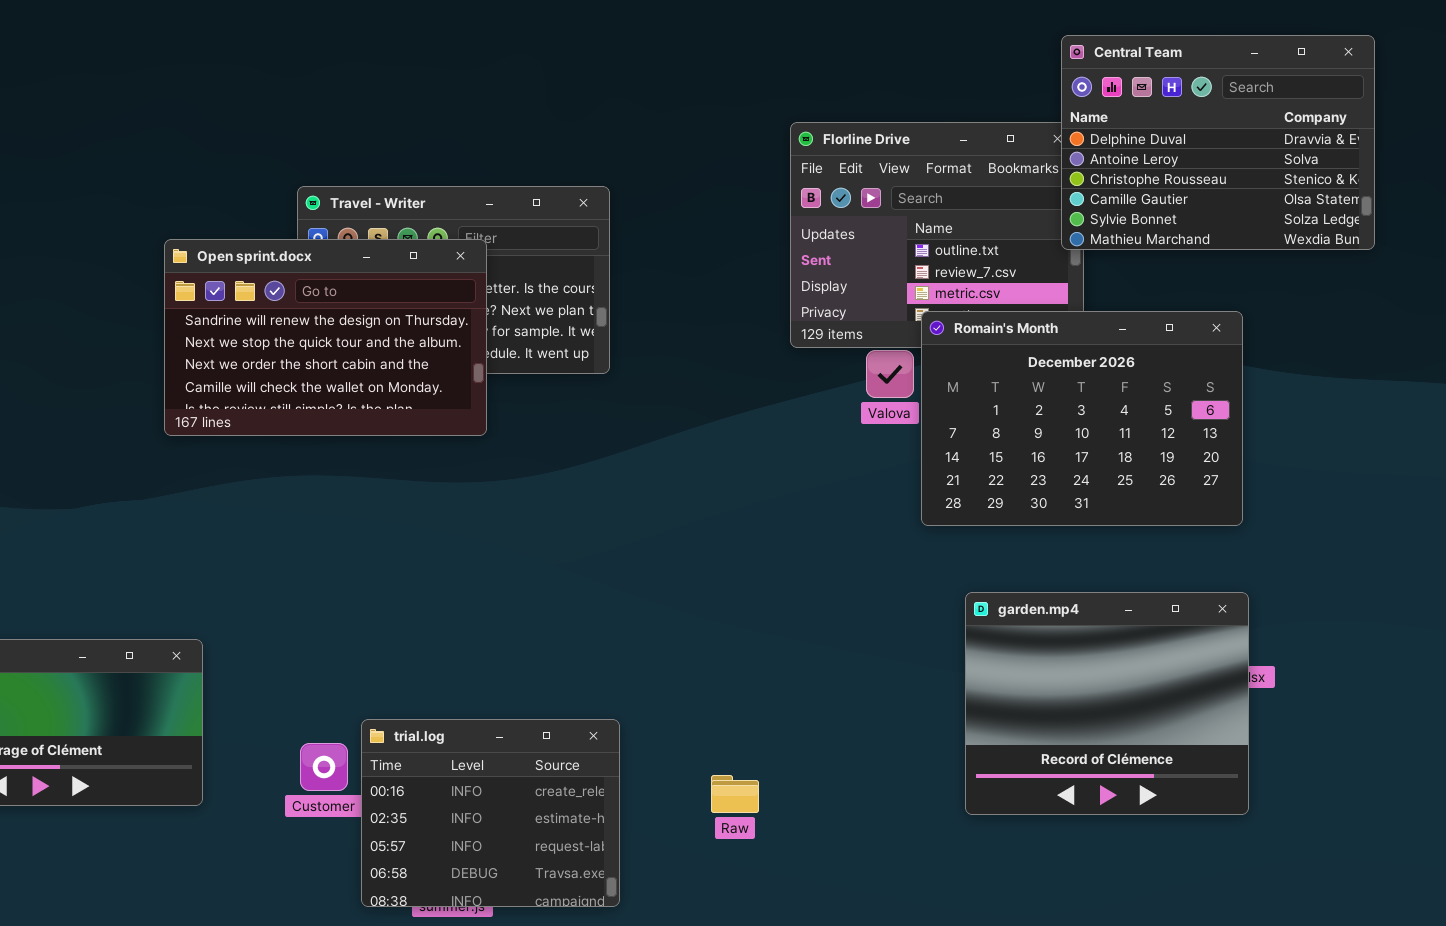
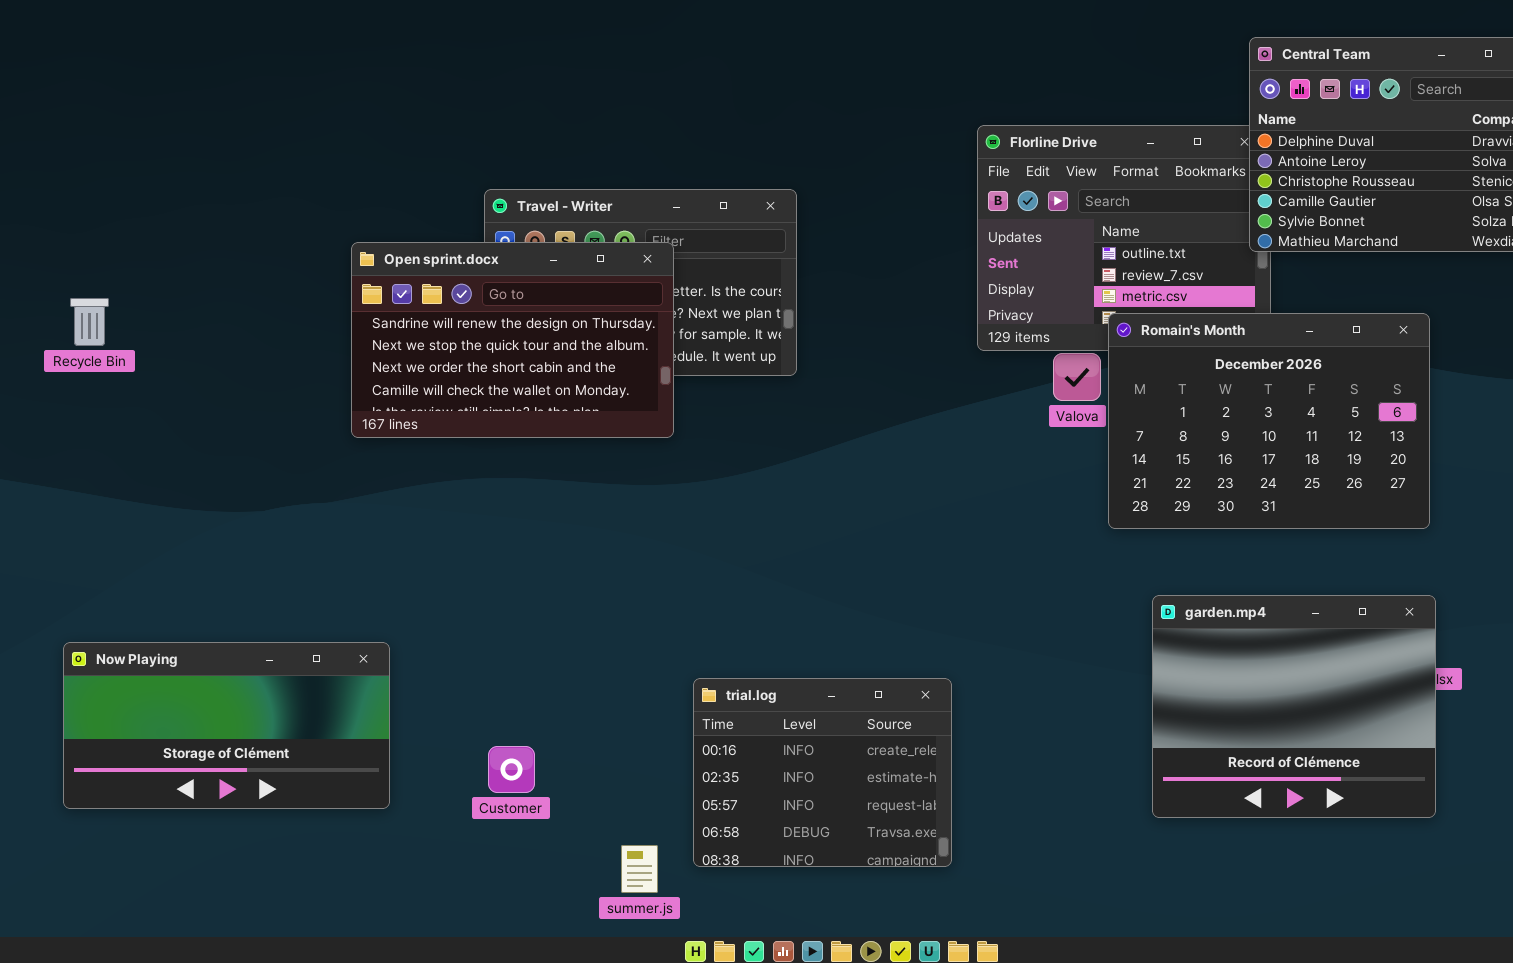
trial.log: [361,719,620,907] -> [693,678,952,867], moved

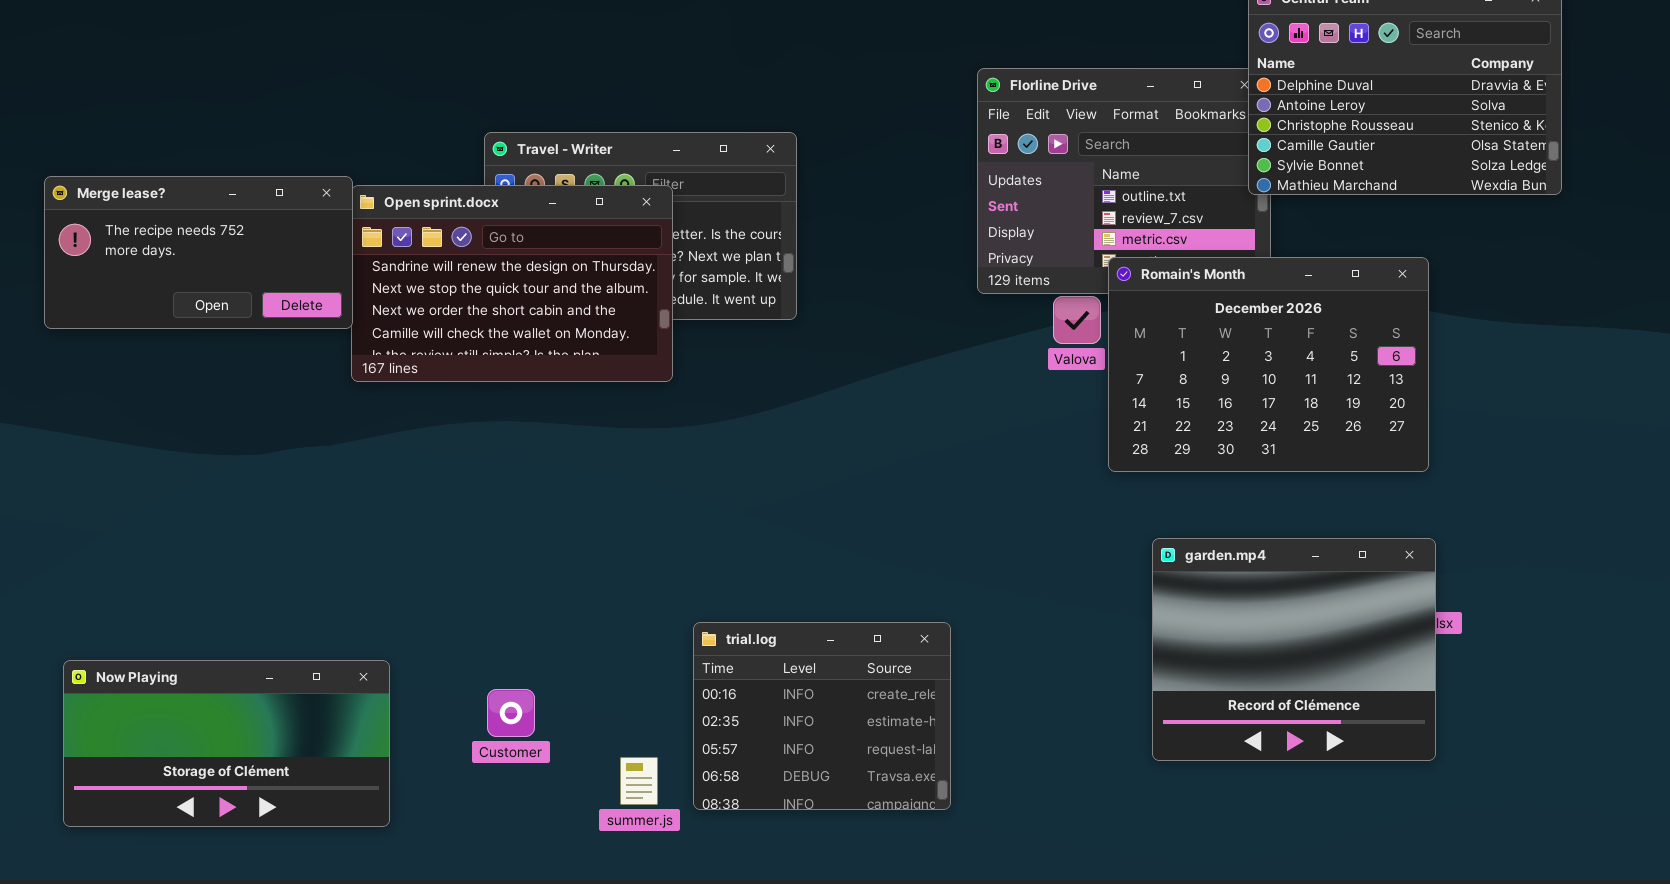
Merge lease?: none -> [44,176,353,329], opened
Now Playing: [63,642,390,809] -> [63,660,390,827], moved
summer.js: [621,845,658,893] -> [620,757,658,805], moved

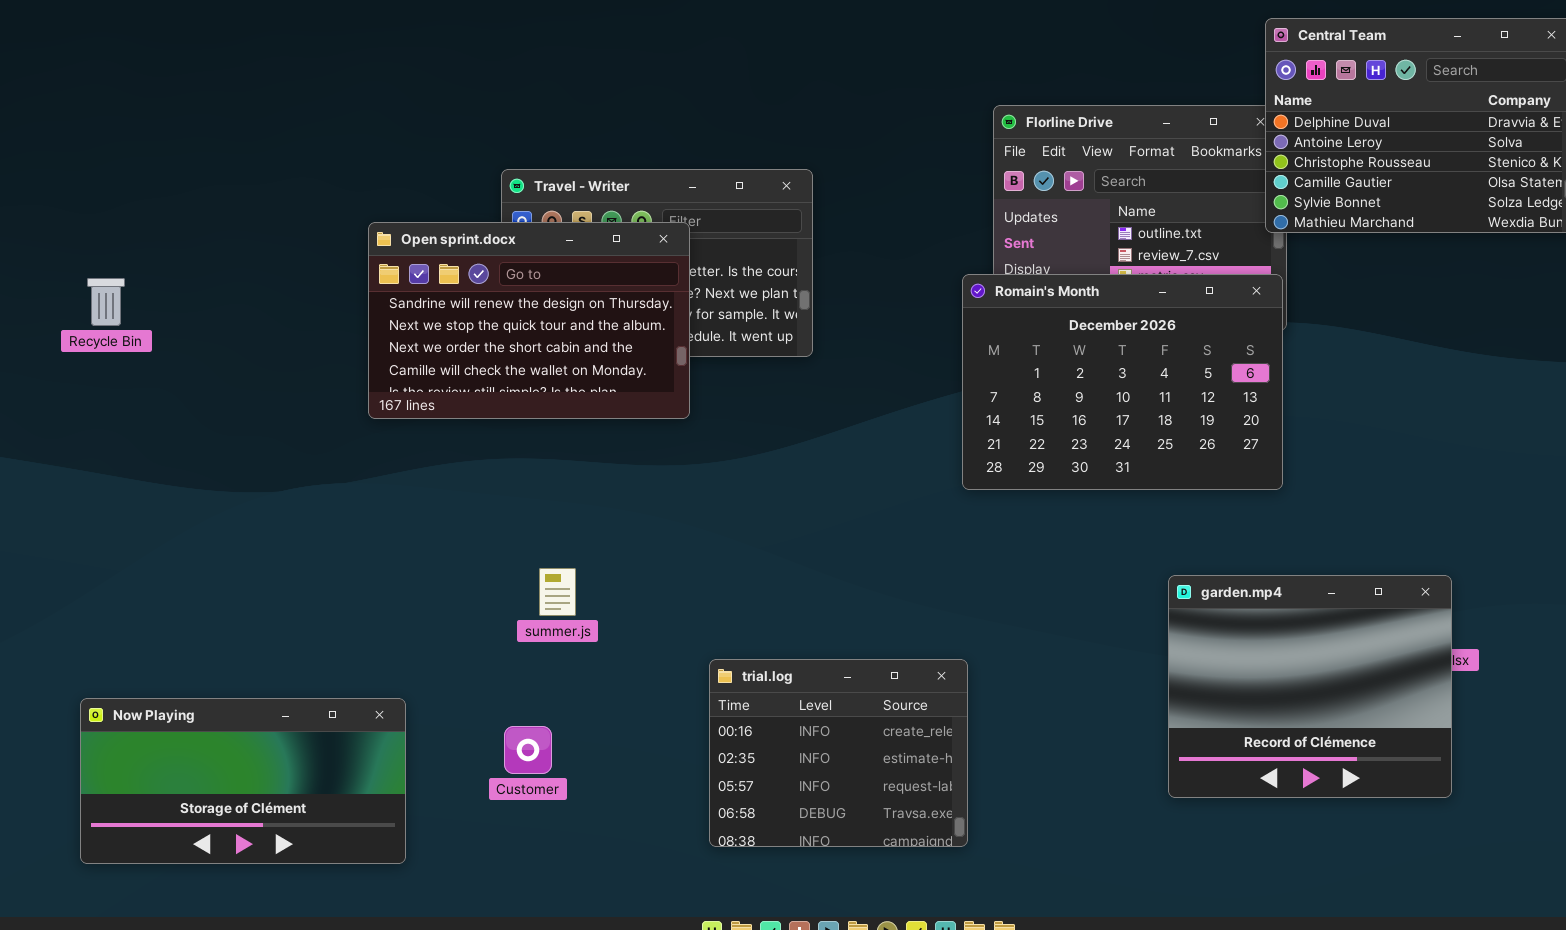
Merge lease?: [44,176,353,329] -> none, closed
Romain's Month: [1108,257,1429,472] -> [962,274,1283,490], moved
summer.js: [620,757,658,805] -> [539,568,576,616], moved

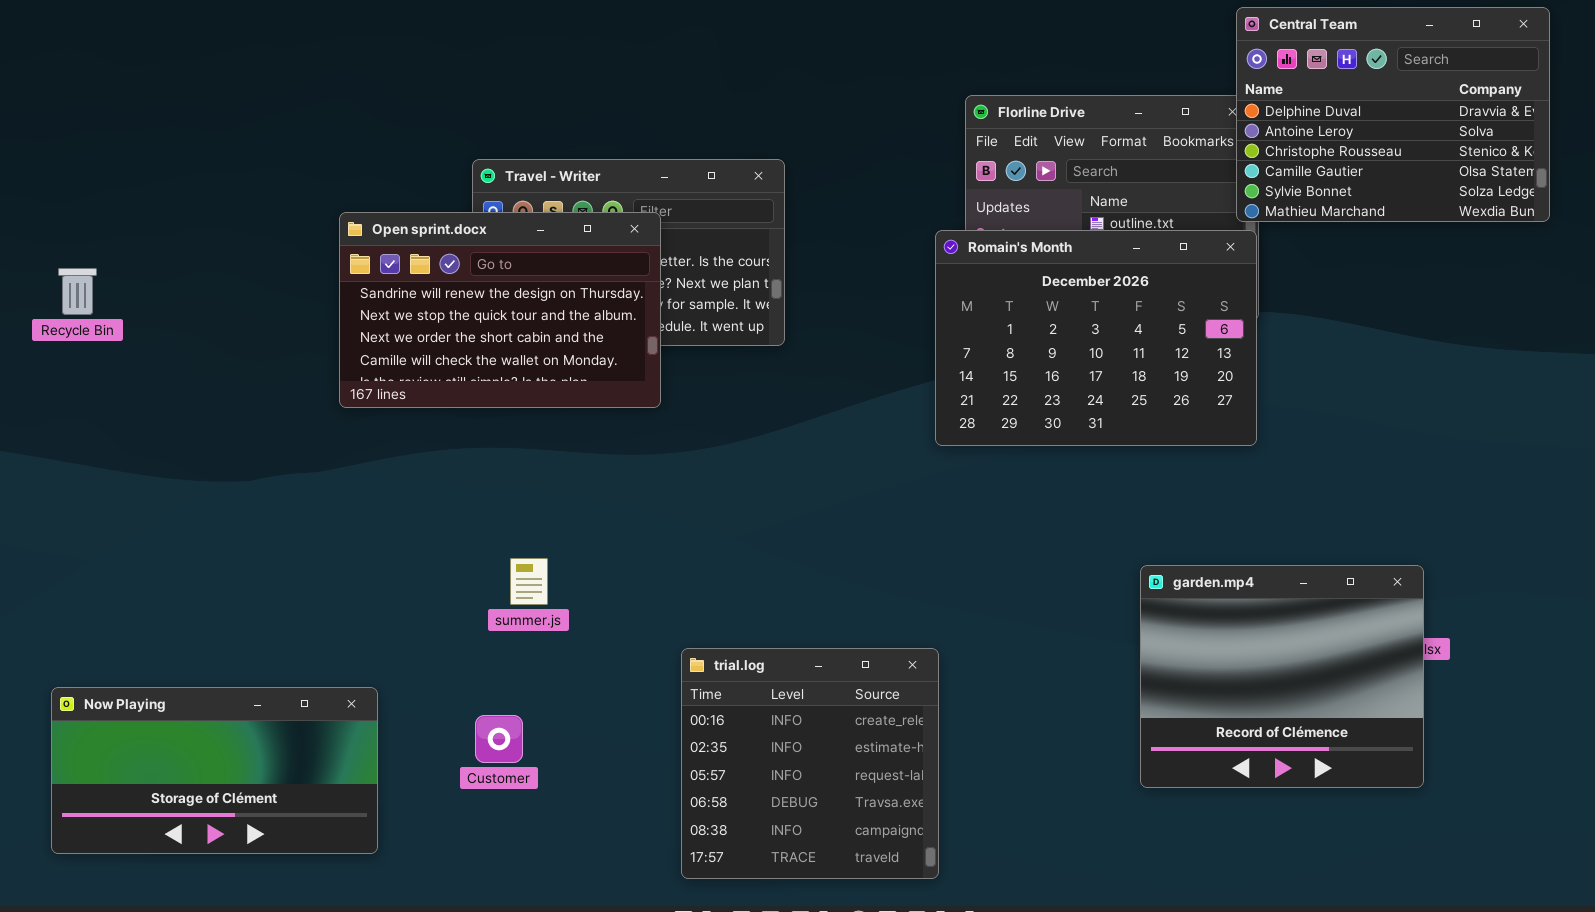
Romain's Month: [962,274,1283,490] -> [935,230,1257,446], moved
trial.log: [709,659,968,847] -> [681,648,939,879], resized

